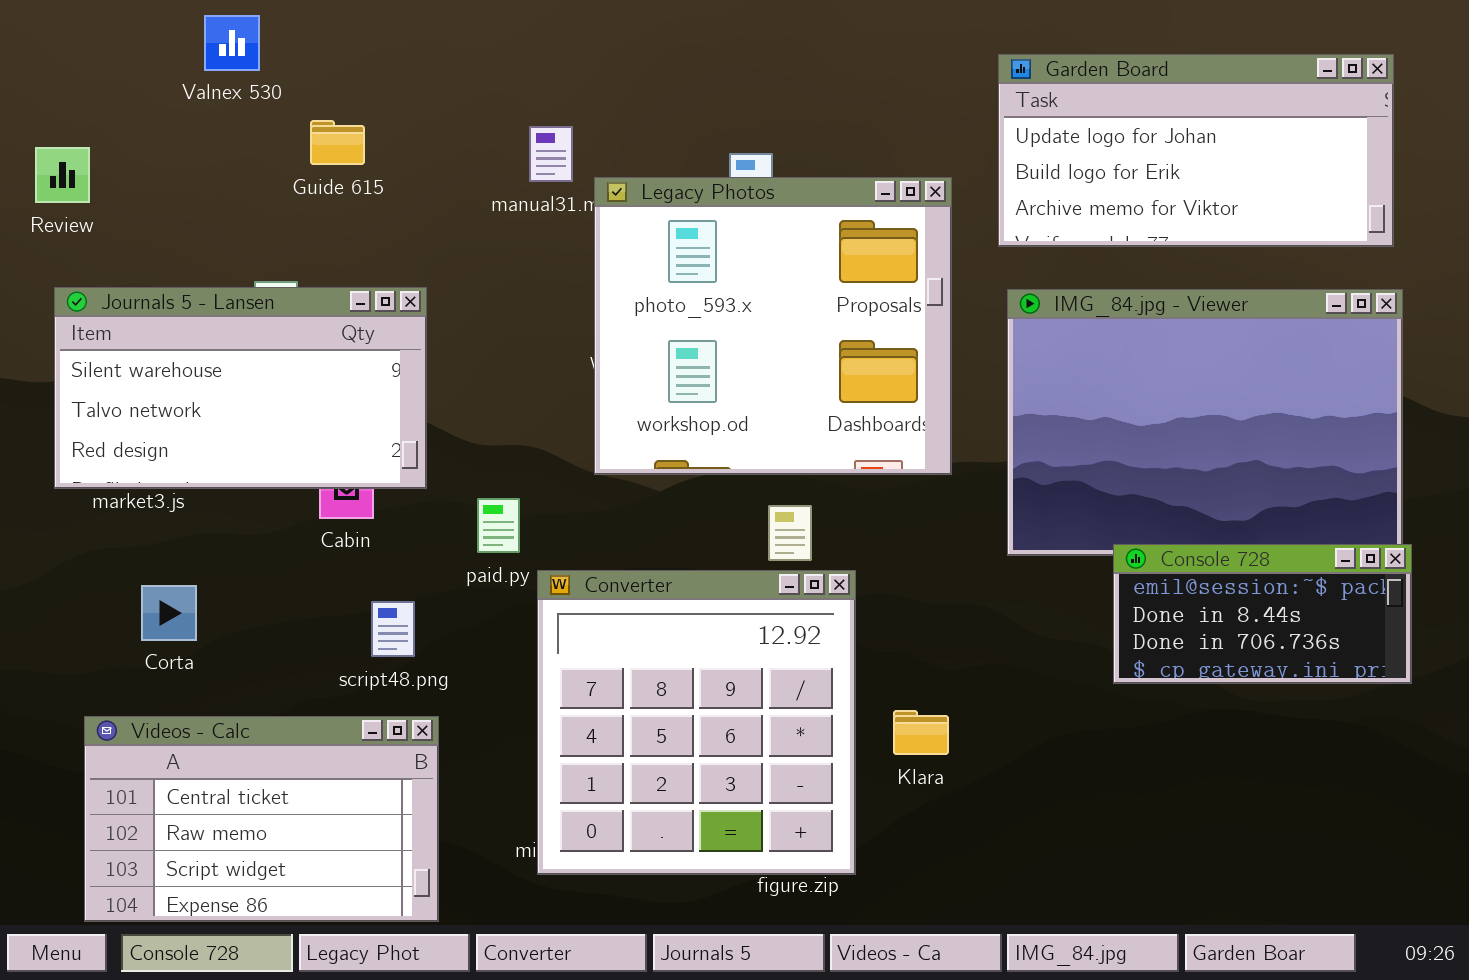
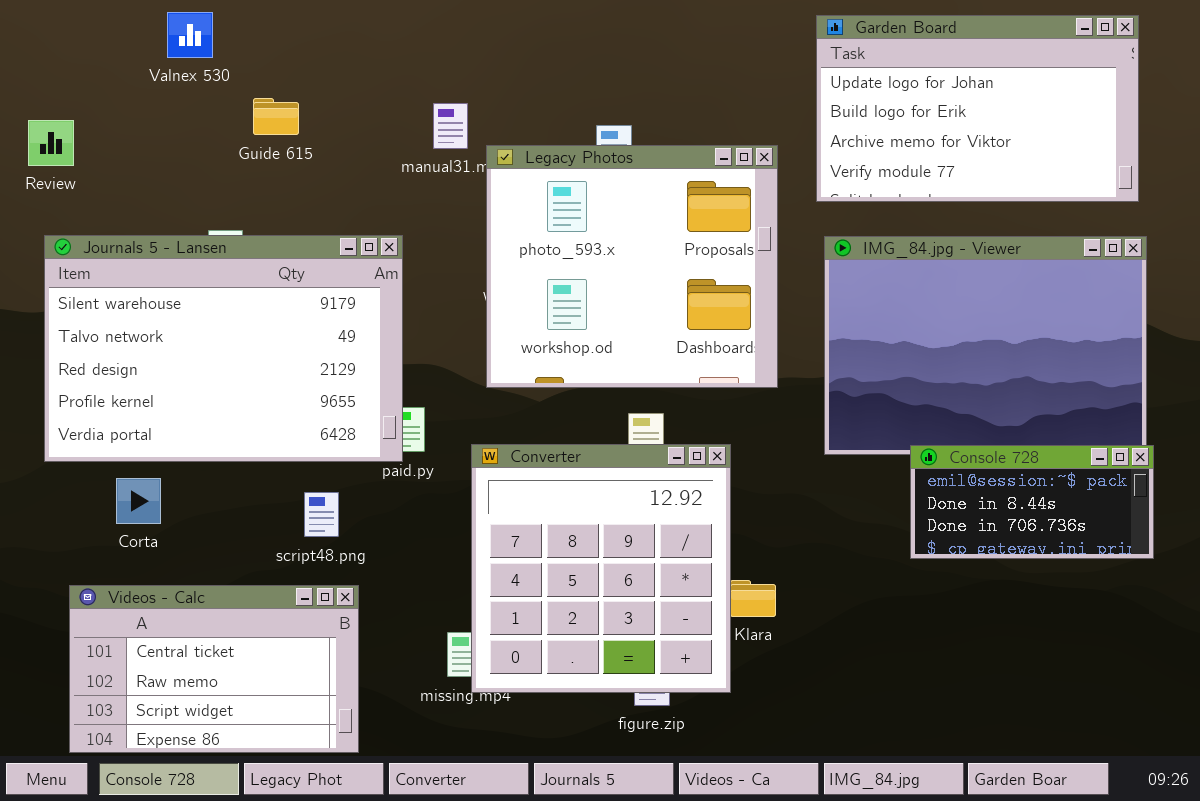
Garden Board: [998,54,1394,247] -> [816,15,1139,202], resized
Journals 5 - Lansen: [54,287,427,489] -> [44,235,403,462], resized
Converter: [537,570,856,875] -> [471,444,731,693], moved

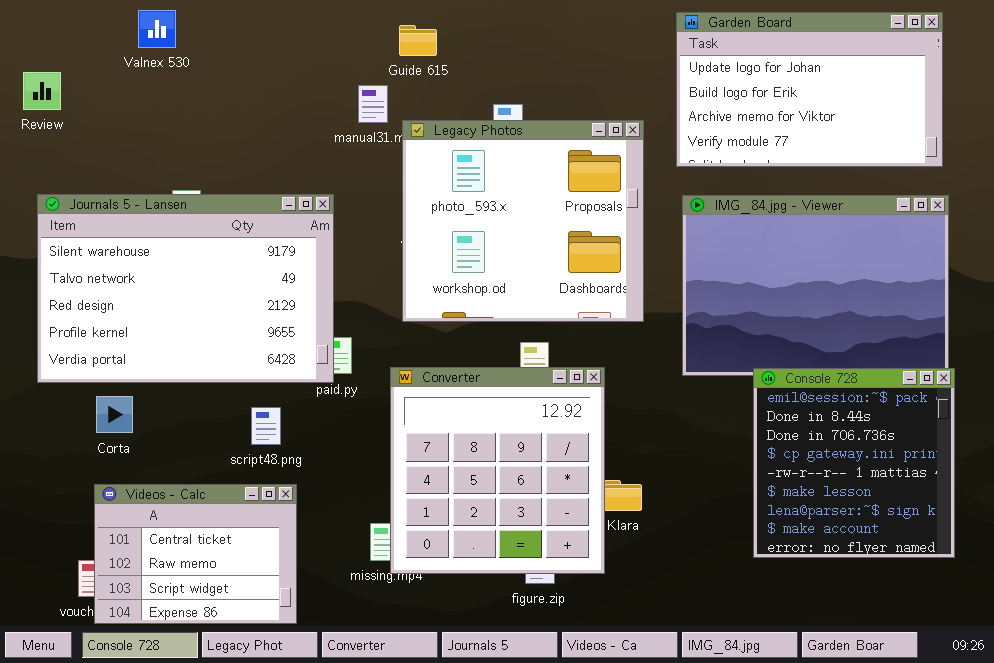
Guide 615: [253,98,299,135] -> [399,25,437,56], moved
Review: [28,120,74,166] -> [23,72,61,110], moved
Console 728: [910,445,1154,559] -> [753,368,955,558], resized
Videos - Calc: [69,585,359,753] -> [94,484,297,624], resized

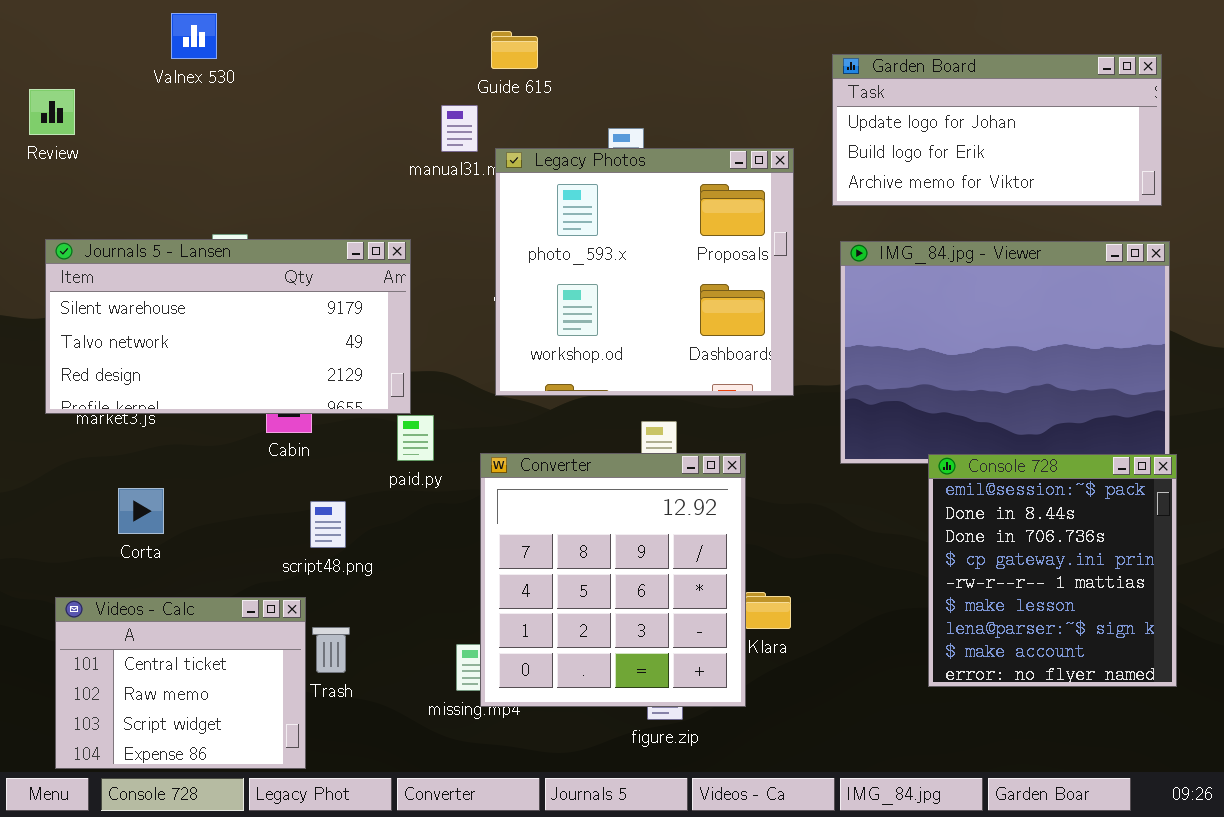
Garden Board: [676,12,943,167] -> [832,54,1162,206], resized
Journals 5 - Lansen: [37,194,334,383] -> [45,239,411,414], resized
Videos - Calc: [94,484,297,624] -> [55,597,306,769], moved

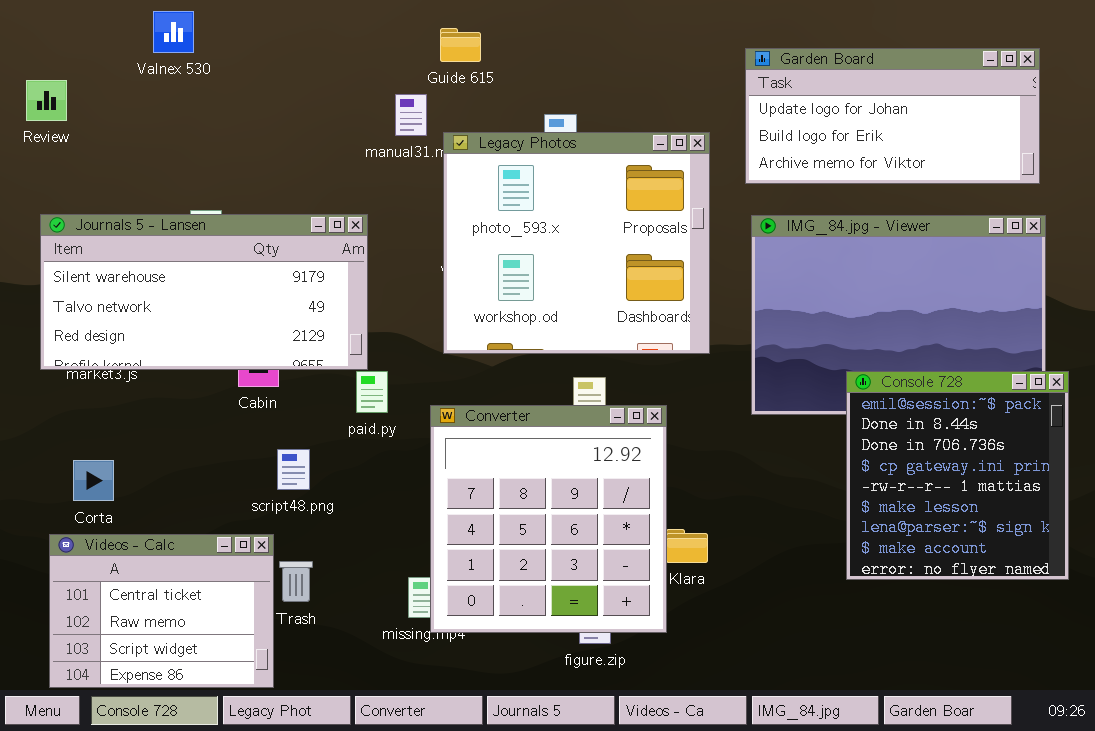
Console 728: [928,454,1177,687] -> [846,371,1069,580], moved
Corta: [118,488,164,534] -> [73,460,114,501], moved

